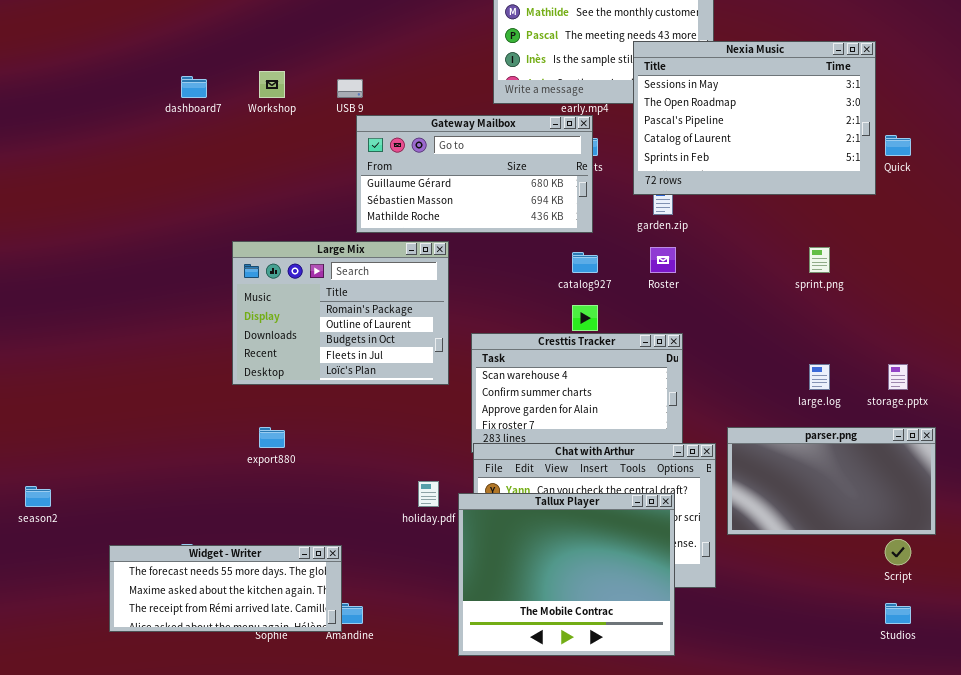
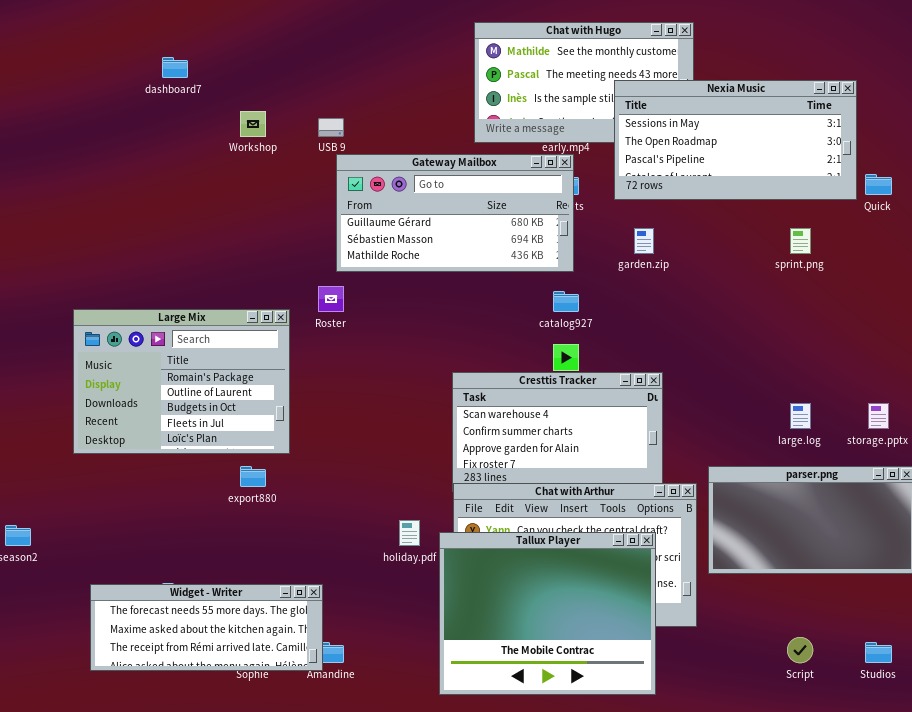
Nexia Music: [633,41,876,195] -> [614,80,857,200], resized
dashboard7: [181,76,207,98] -> [162,57,188,78], moved
Large Mix: [232,241,449,385] -> [73,309,290,454], moved
Roster: [650,247,676,273] -> [318,286,344,312], moved
sprint.png: [809,247,830,273] -> [790,228,811,254], moved
Script: [885,539,911,565] -> [787,637,813,663], moved

